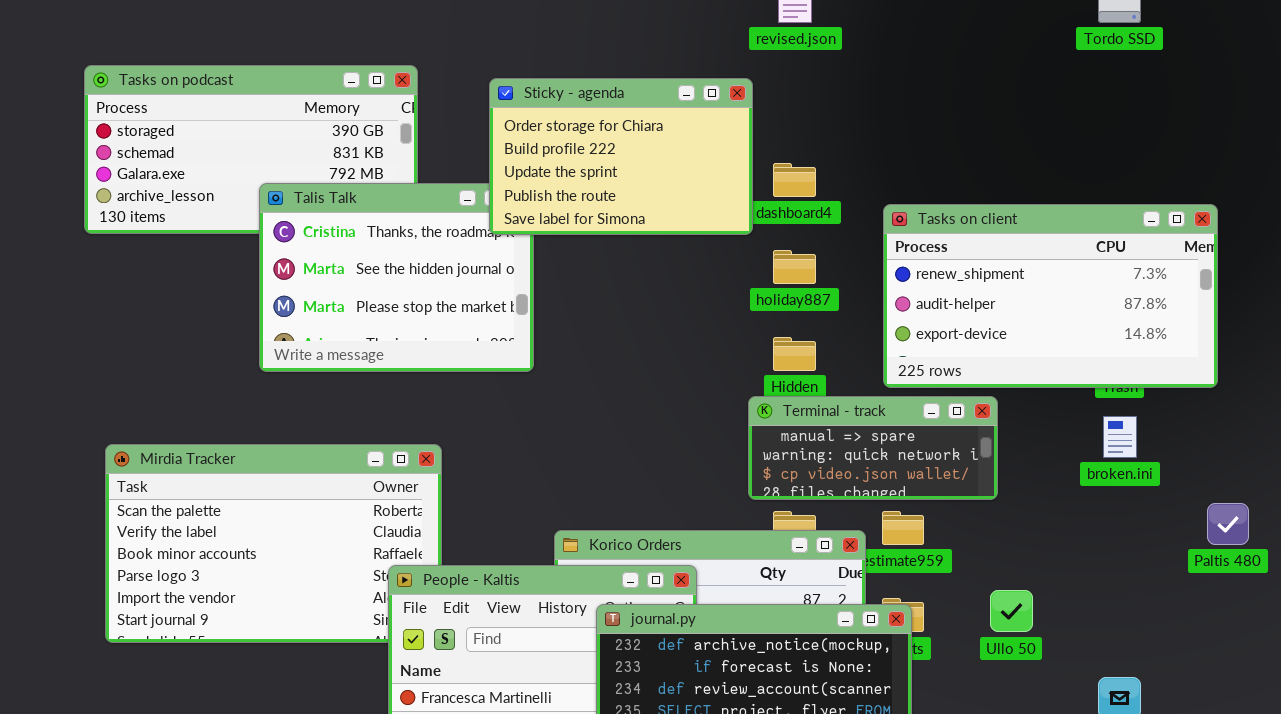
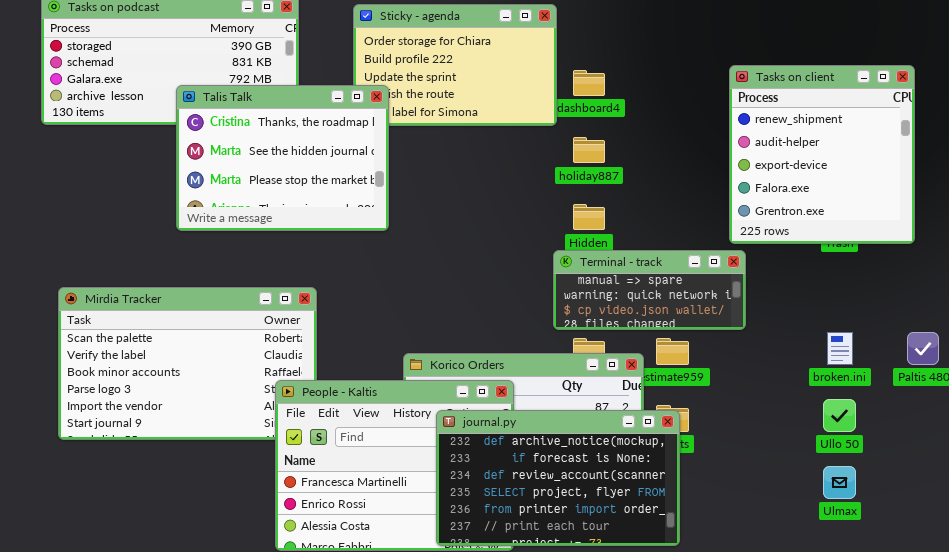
Talis Talk: [259,183,534,372] -> [176,85,389,231], raised
Tasks on client: [883,204,1218,388] -> [729,65,915,244], resized
broken.ini: [1103,416,1137,458] -> [827,332,853,365], moved
Ullo 50: [990,590,1033,632] -> [823,399,856,432], moved

